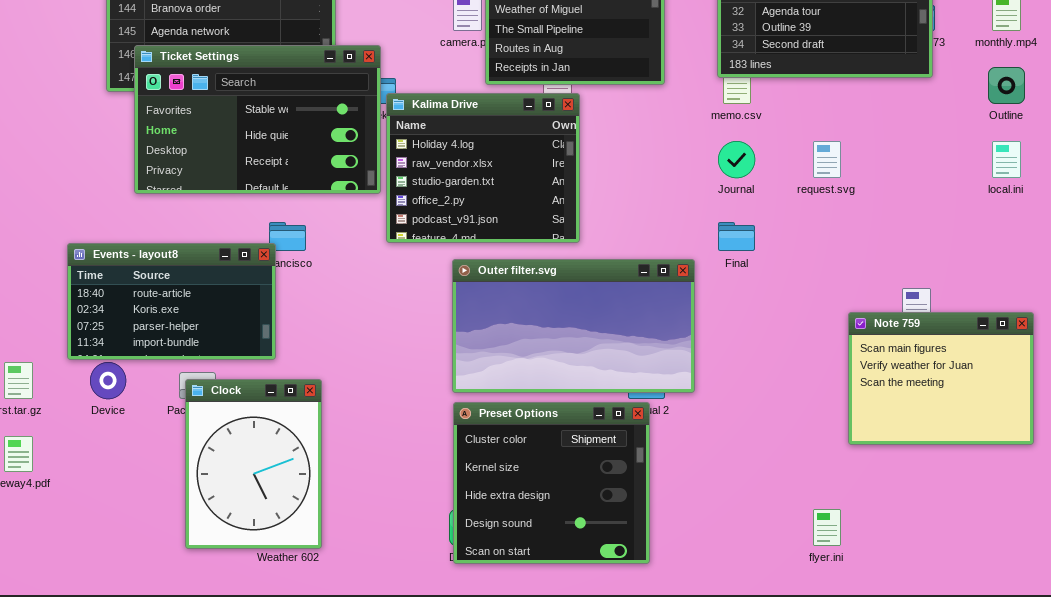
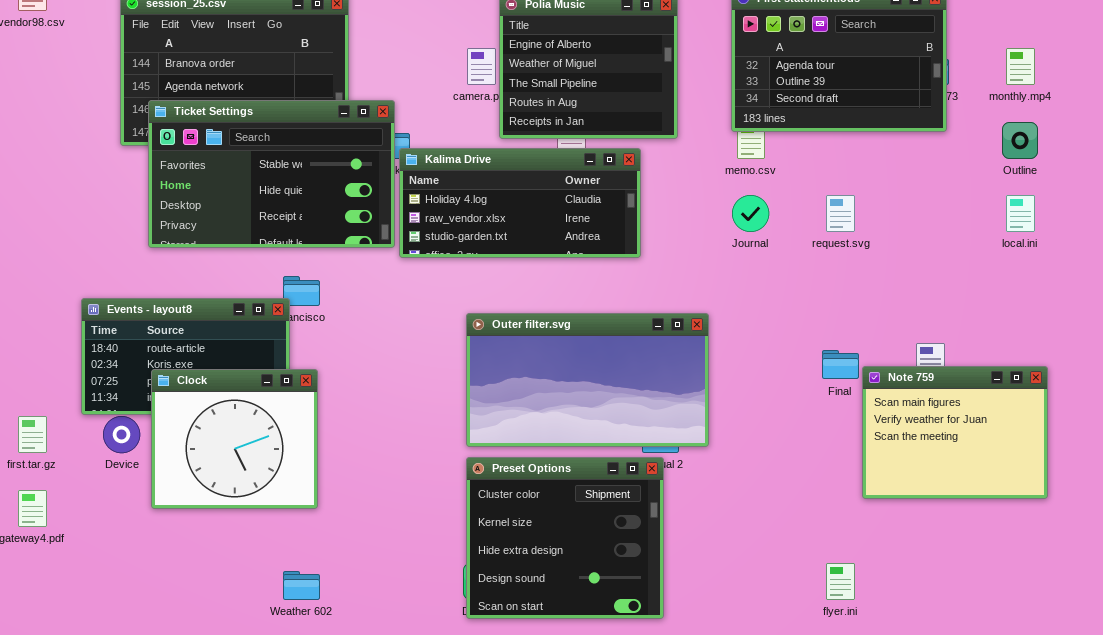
Kalima Drive: [386,93,580,243] -> [399,148,641,258], resized
Final: [718,222,755,251] -> [822,350,859,379], moved
Clock: [185,379,322,549] -> [151,369,318,509], moved, resized

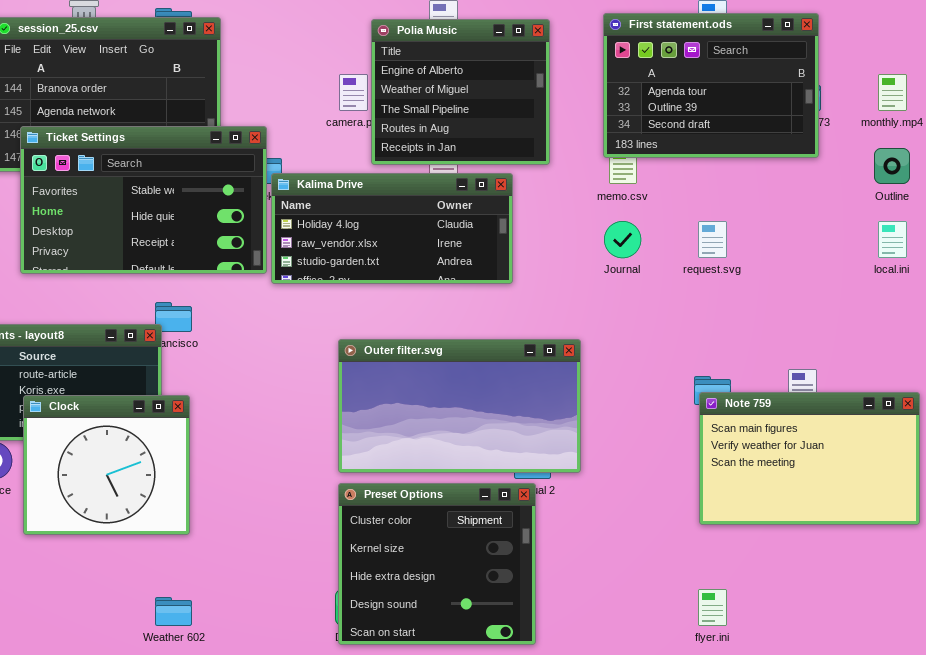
Note 759: [862,366,1048,499] -> [699,392,920,525], resized

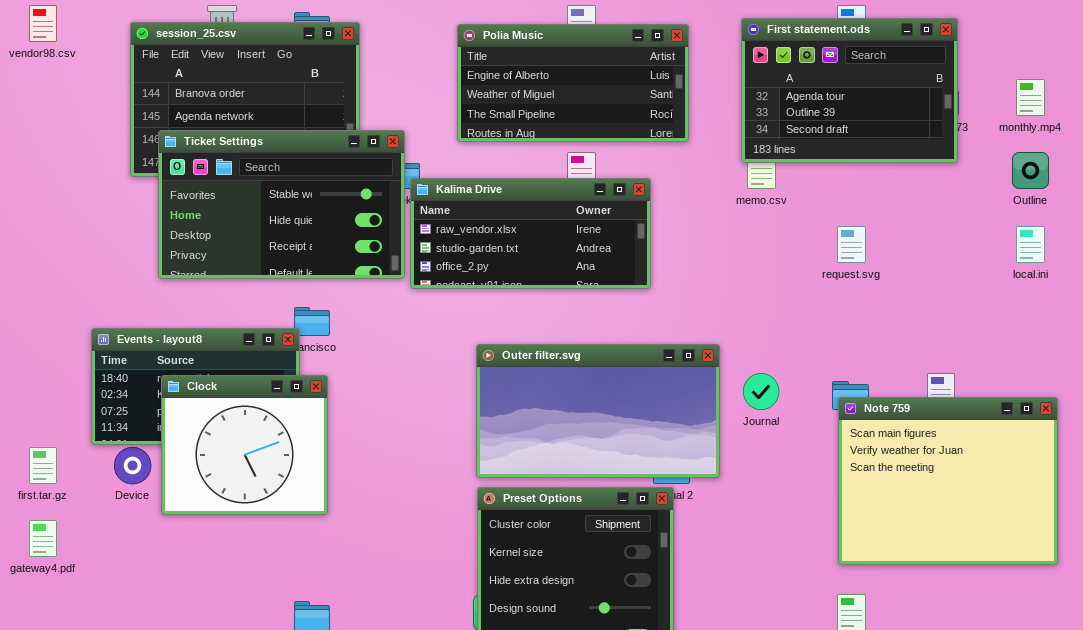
Polia Music: [371,19,550,165] -> [457,24,689,142], resized
Kalima Drive: [271,173,513,284] -> [410,178,651,289], scrolled down 1 row
Journal: [604,221,641,258] -> [743,373,779,410], moved
Note 759: [699,392,920,525] -> [838,397,1058,565], resized
Clock: [23,395,190,535] -> [161,375,328,515], moved

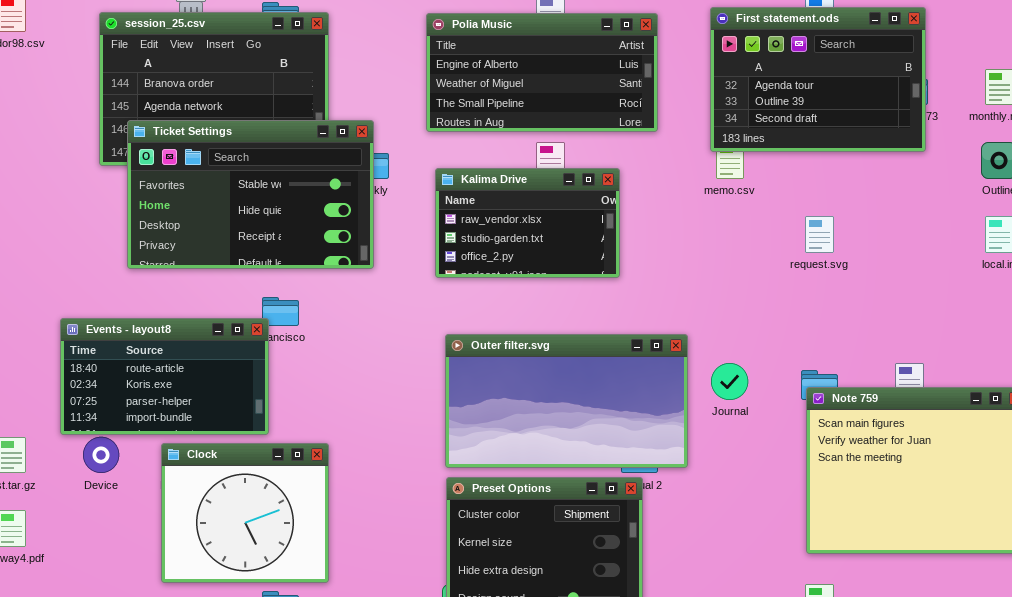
Kalima Drive: [410,178,651,289] -> [435,168,620,278], resized
Clock: [161,375,328,515] -> [161,443,329,583], moved

